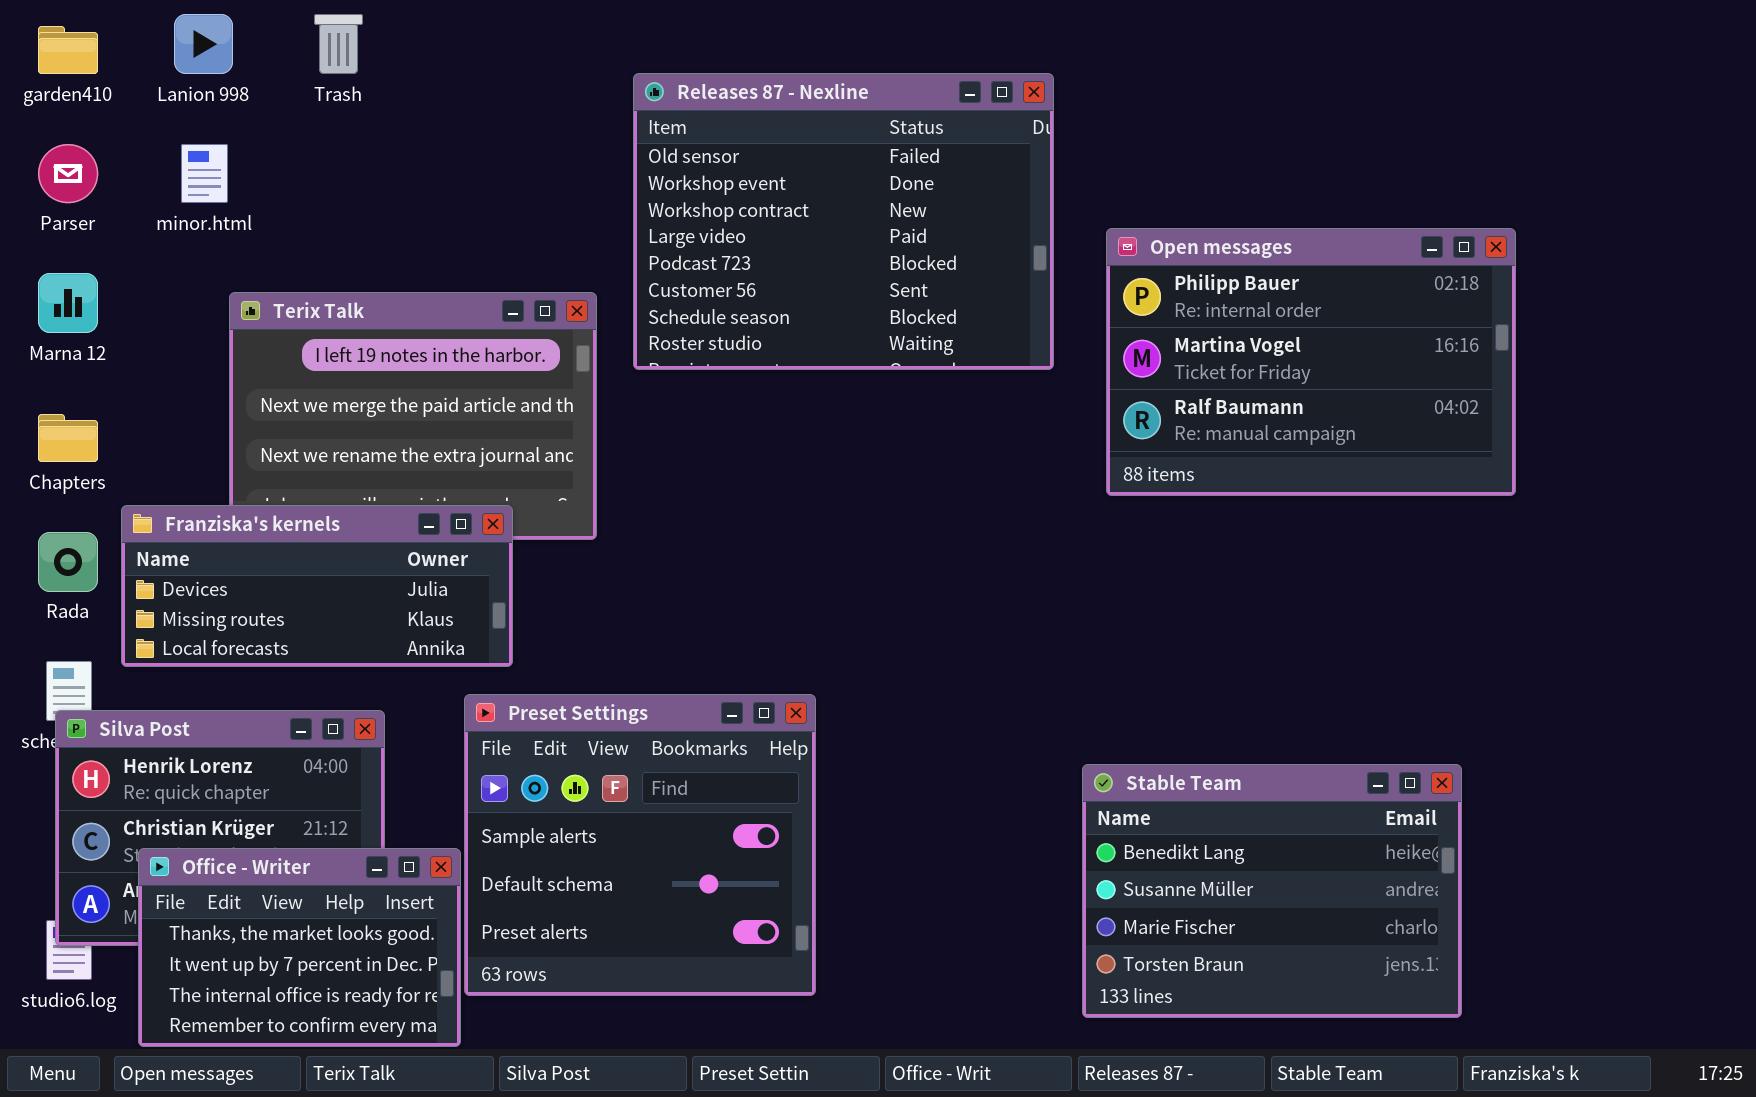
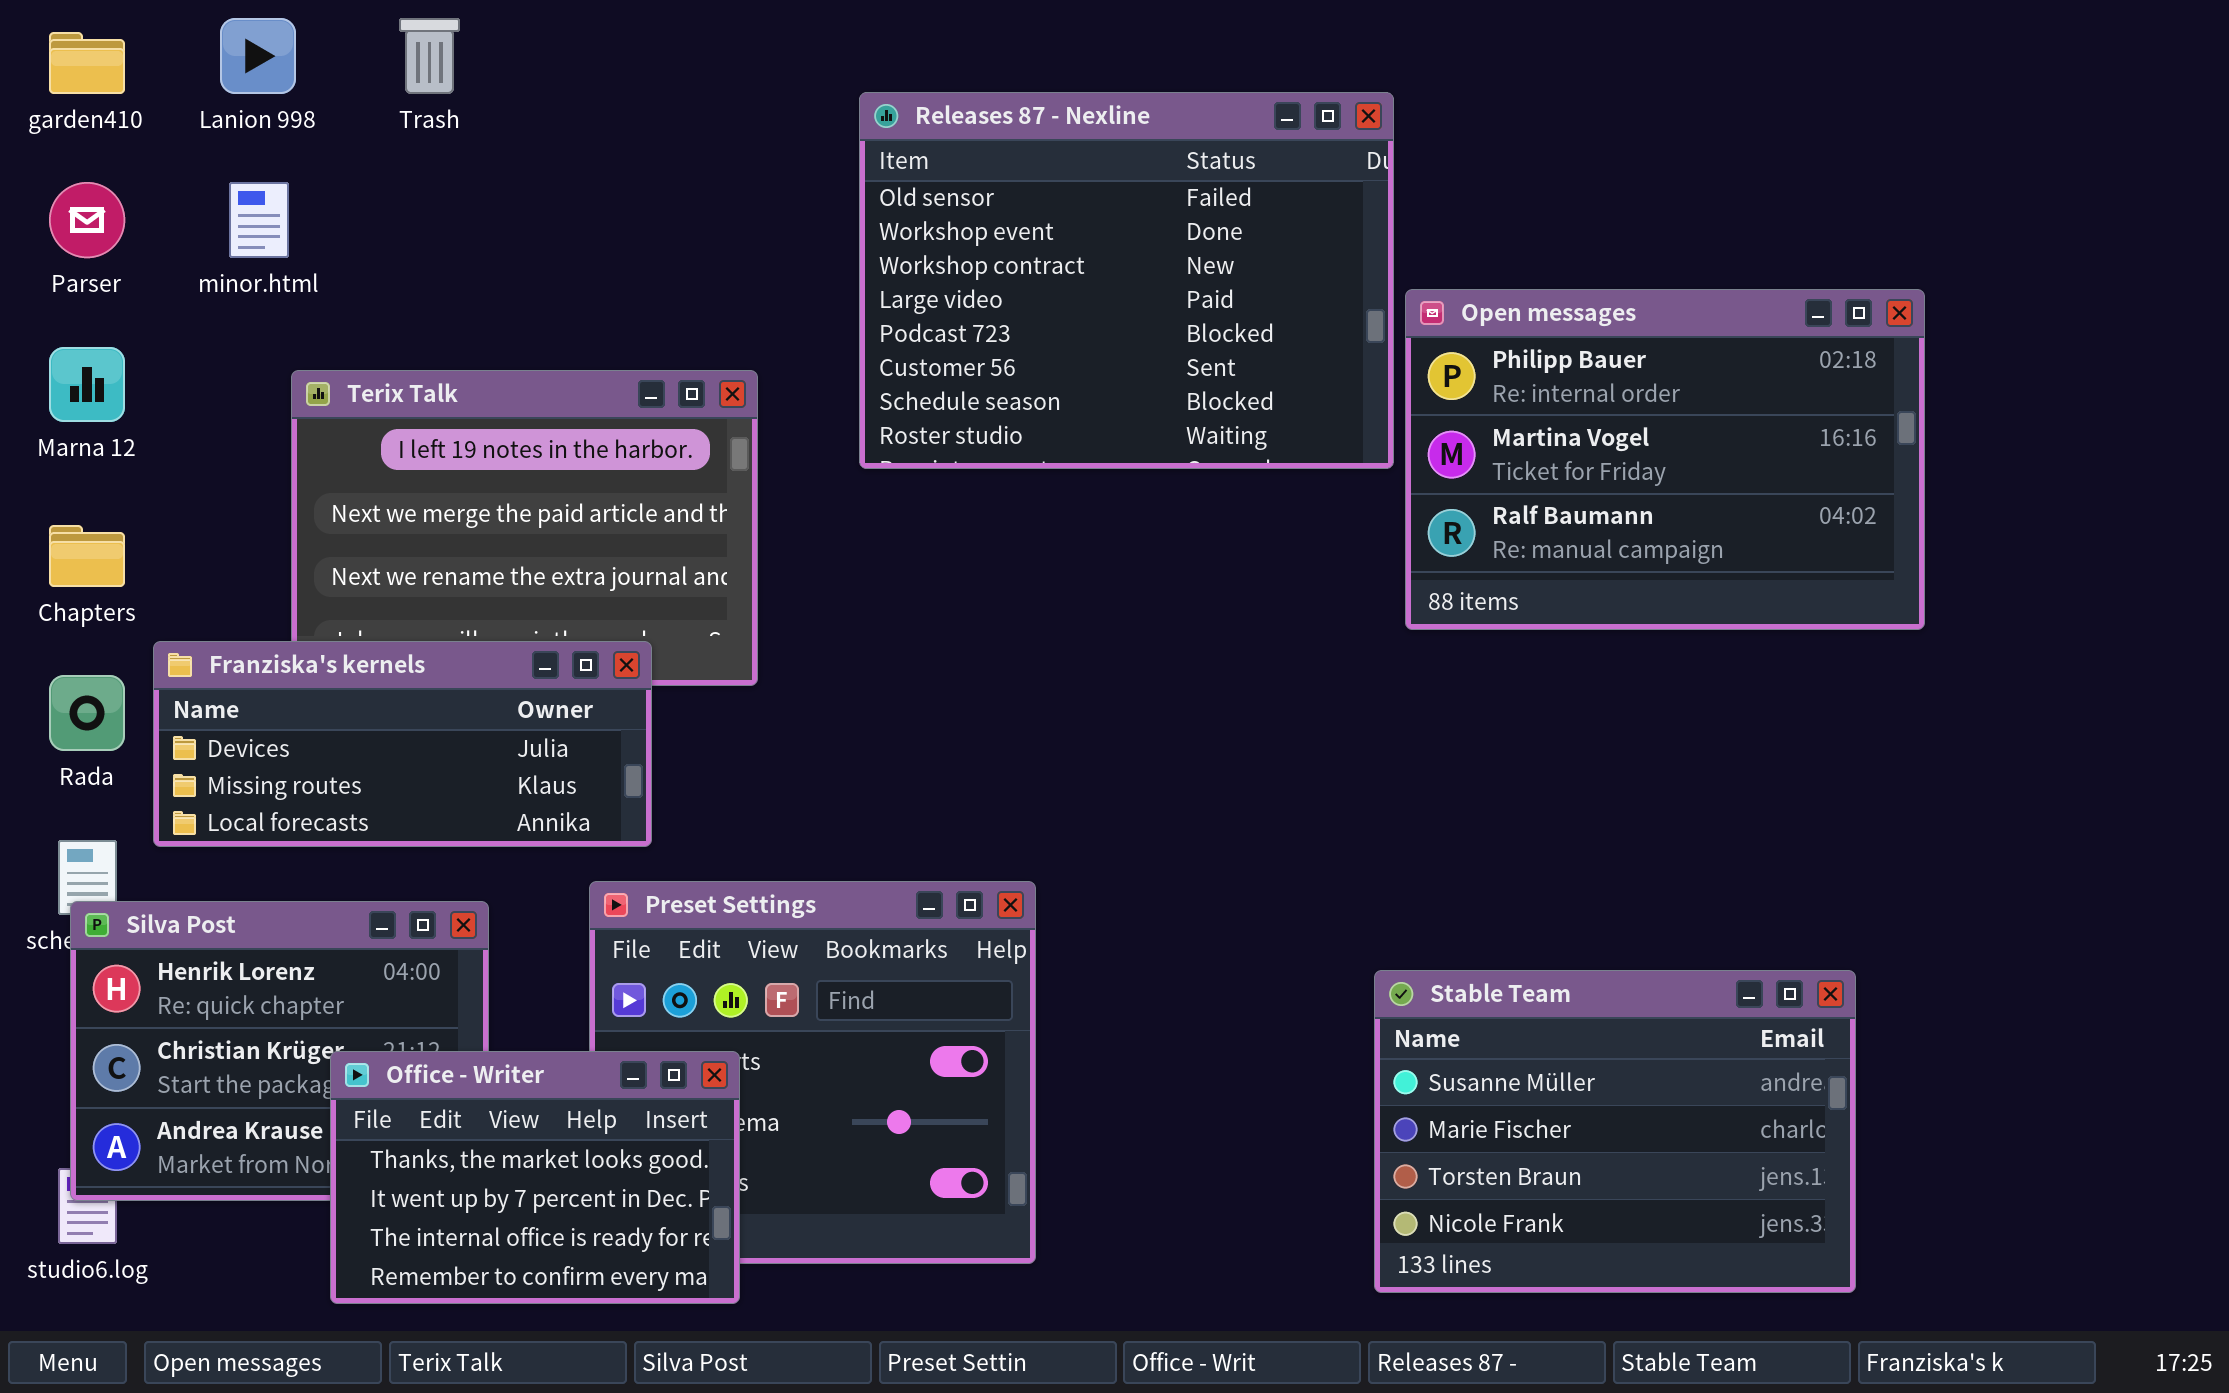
Releases 87 - Nexline: [633,73,1054,370] -> [859,92,1394,469], moved
Stable Team: [1082,764,1462,1018] -> [1374,970,1856,1293], scrolled down 1 row
Office - Writer: [138,848,461,1047] -> [330,1051,740,1304], moved

